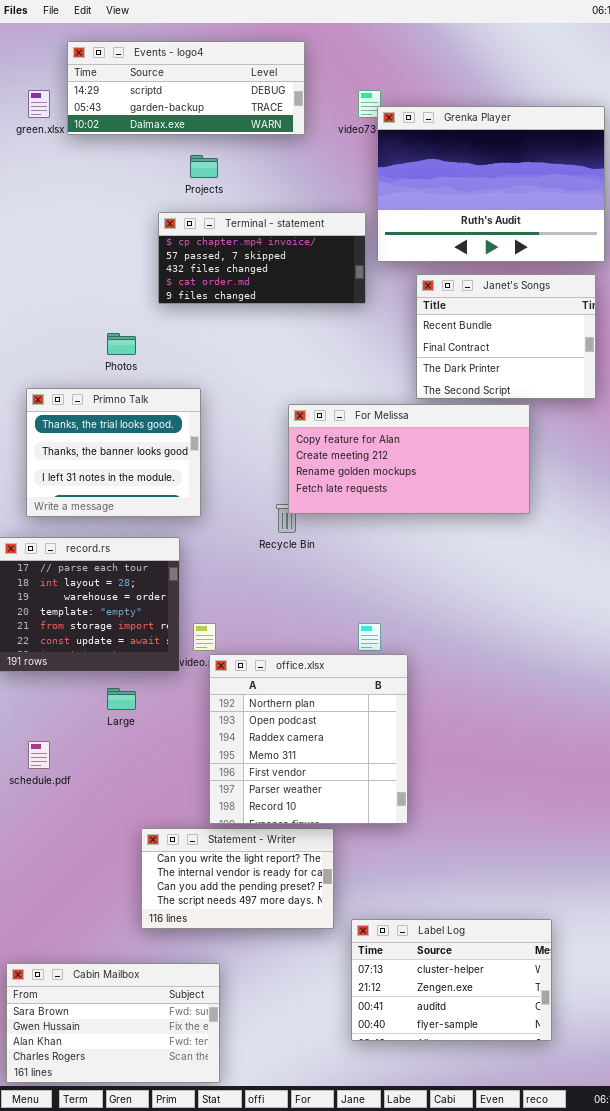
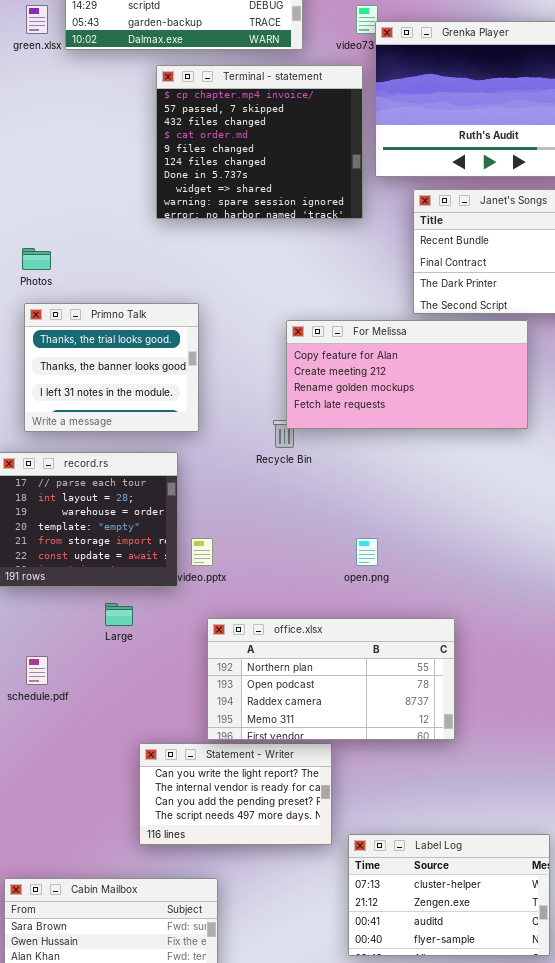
Terminal - statement: [158,212,366,304] -> [156,65,363,219], resized
Photos: [107,333,136,355] -> [22,248,51,270], moved
office.xlsx: [209,654,408,824] -> [207,618,455,740], resized

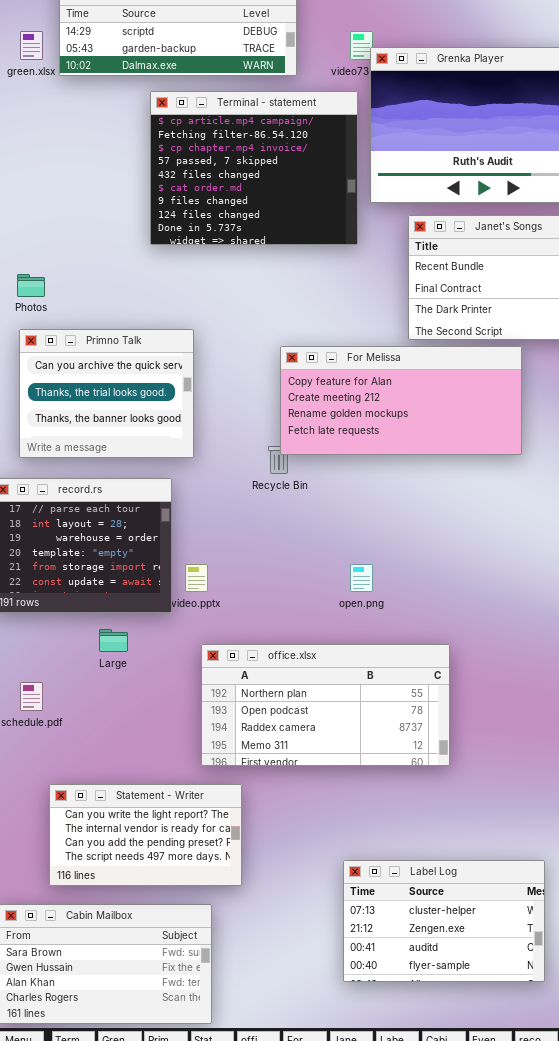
Terminal - statement: [156,65,363,219] -> [150,91,358,245], scrolled up 2 rows
Primno Talk: [24,303,199,432] -> [19,329,194,458], scrolled up 1 row
Statement - Writer: [139,743,332,845] -> [49,784,242,886], moved

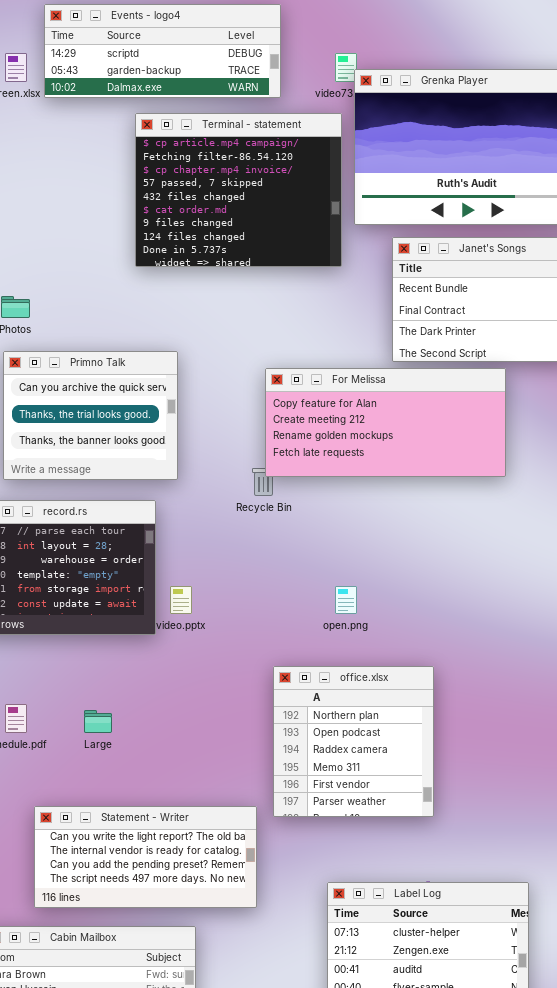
Large: [99,629,128,652] -> [84,710,112,733], moved
office.xlsx: [201,644,450,766] -> [273,666,434,817], resized
Statement - Writer: [49,784,242,886] -> [34,806,257,908], resized

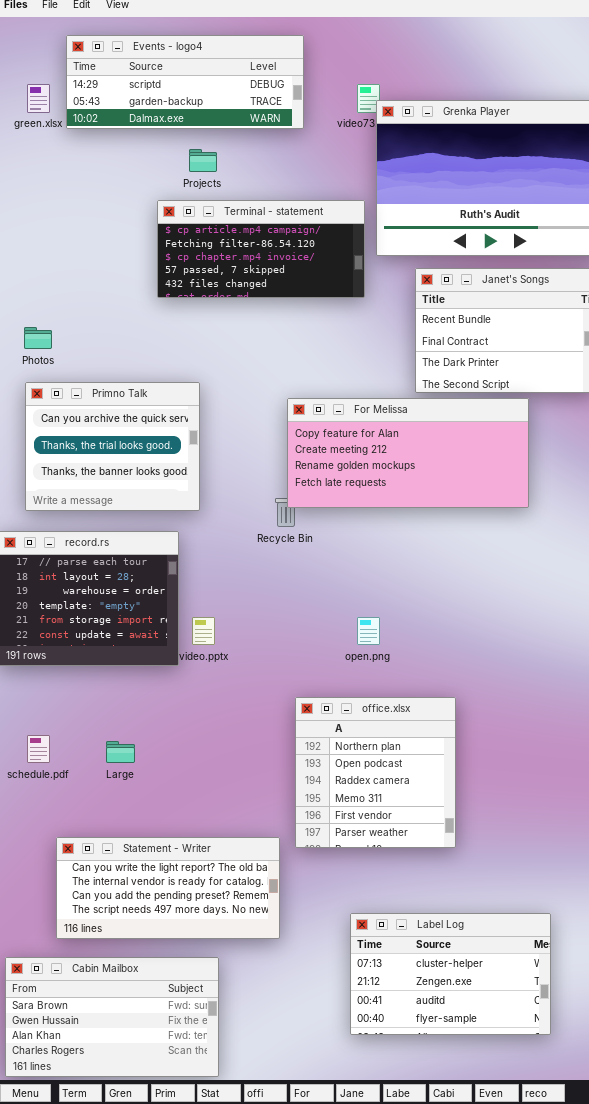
Terminal - statement: [135,113,342,267] -> [157,200,365,298], resized

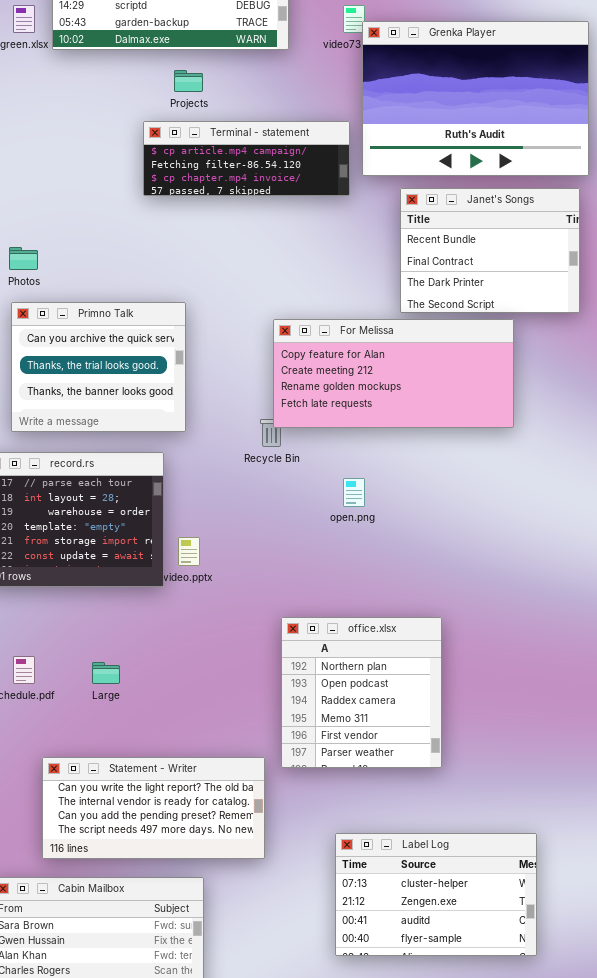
Terminal - statement: [157,200,365,298] -> [143,121,350,196], resized
open.png: [357,617,380,645] -> [343,478,365,507], moved

